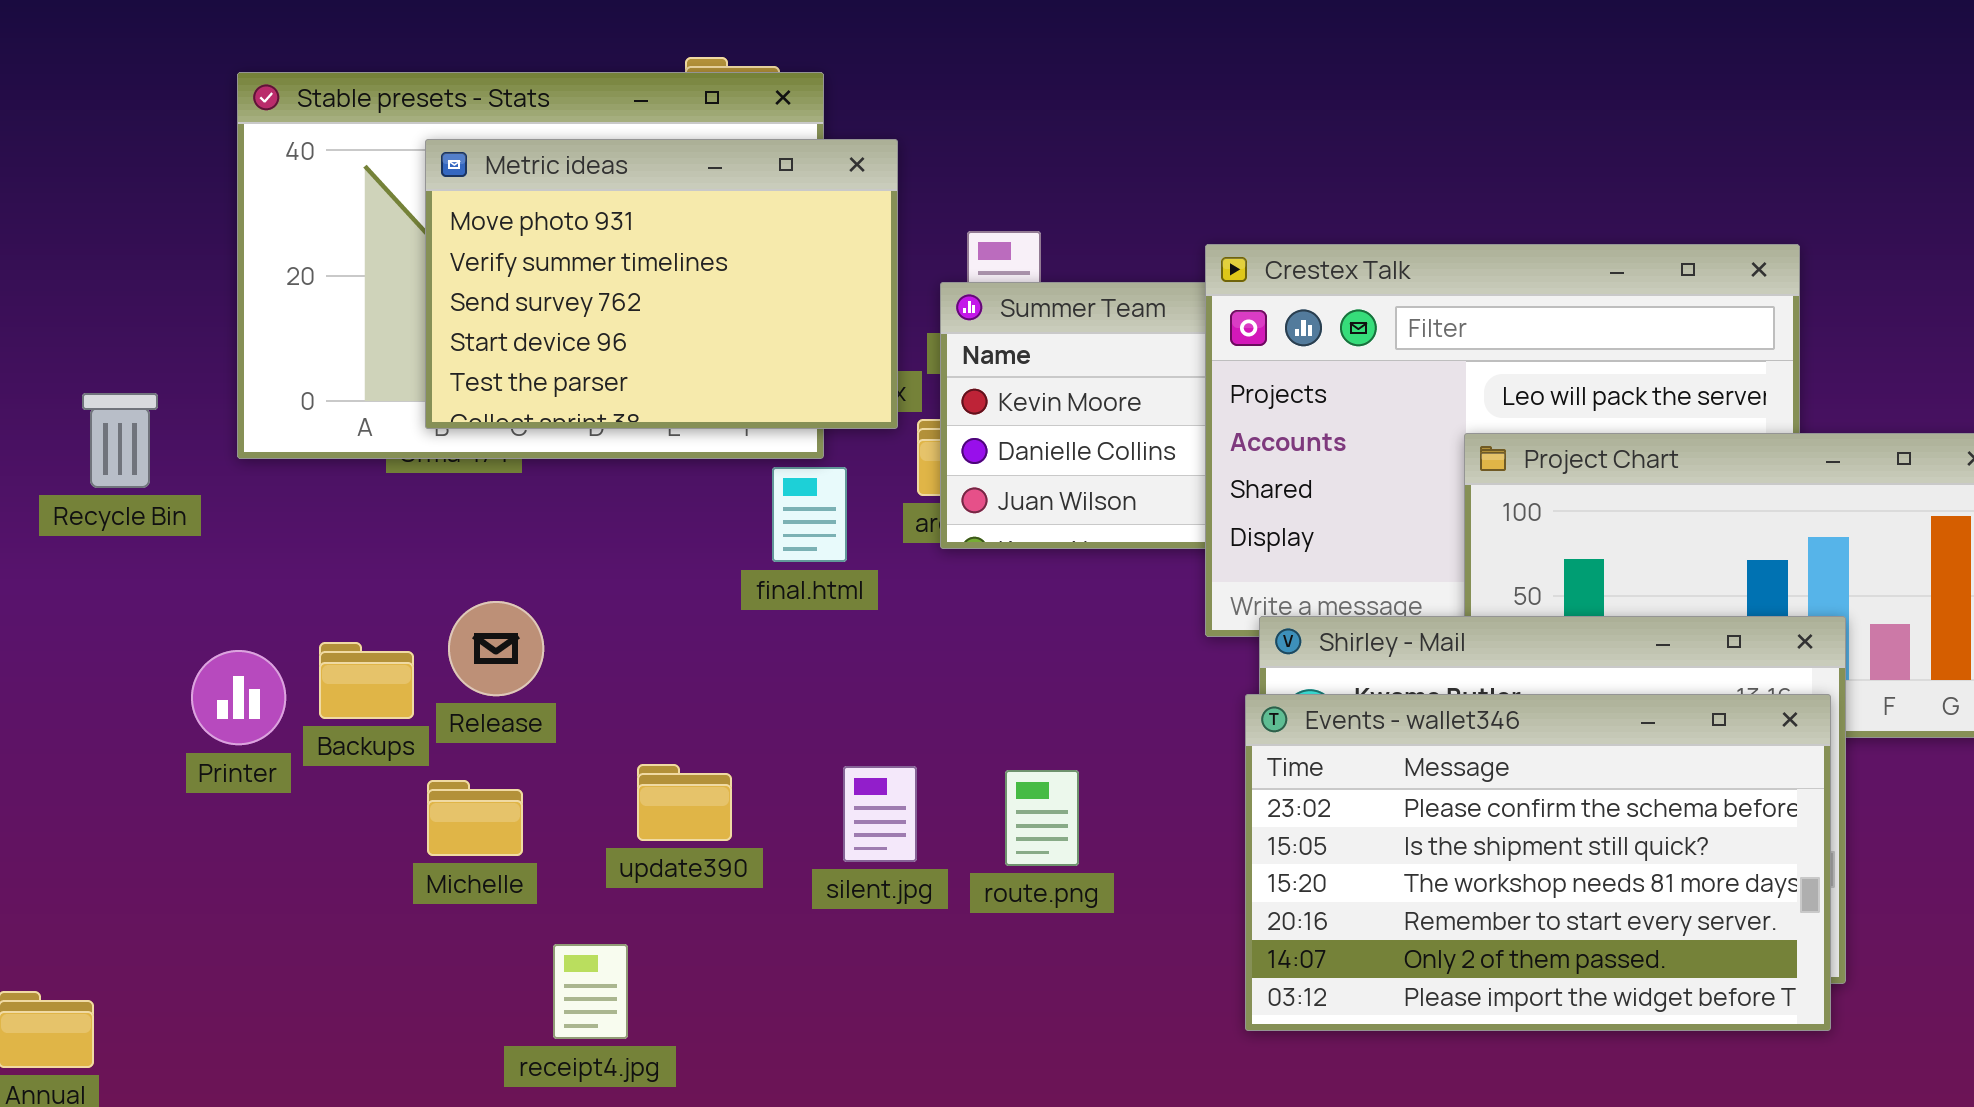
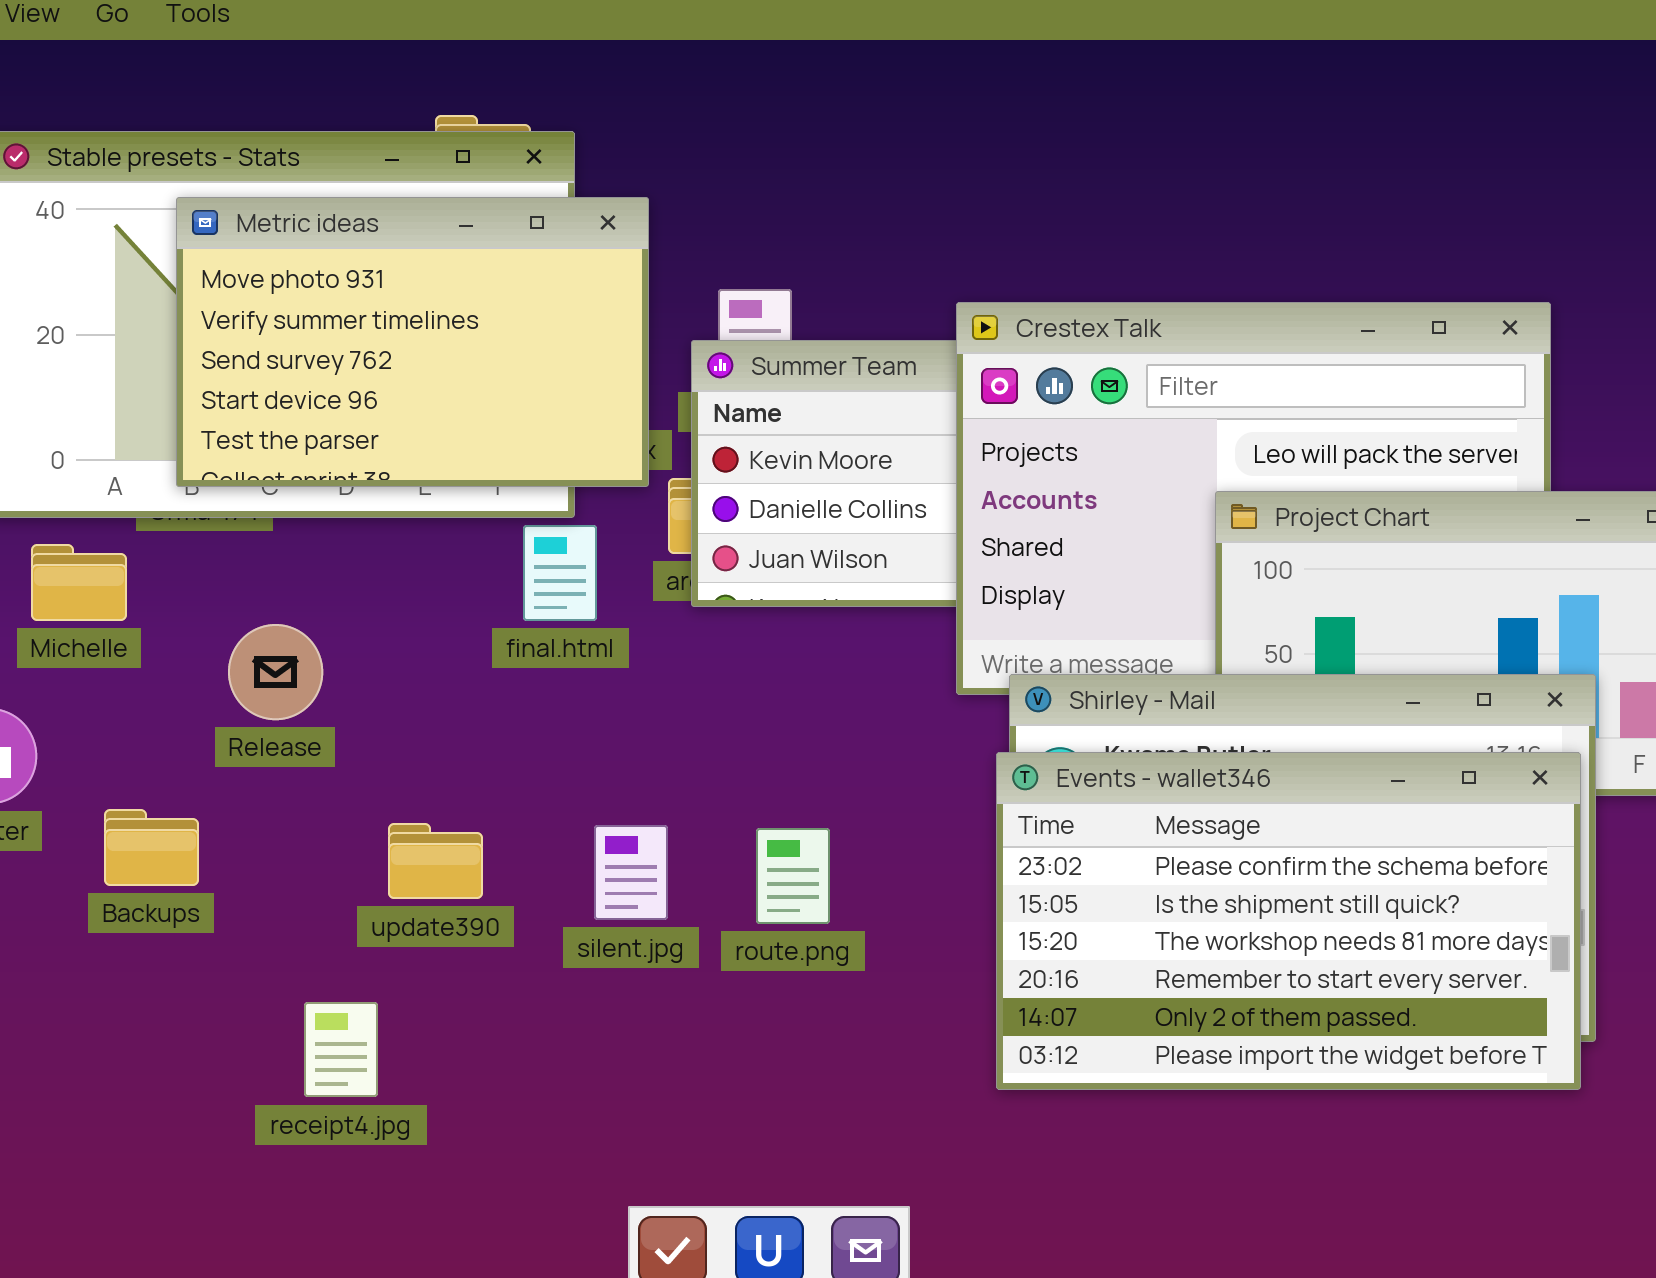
Release: [448,601,544,696] -> [228,624,323,720], moved
Backups: [319,642,414,719] -> [104,809,199,886], moved
Michelle: [427,780,523,856] -> [31,544,127,621], moved

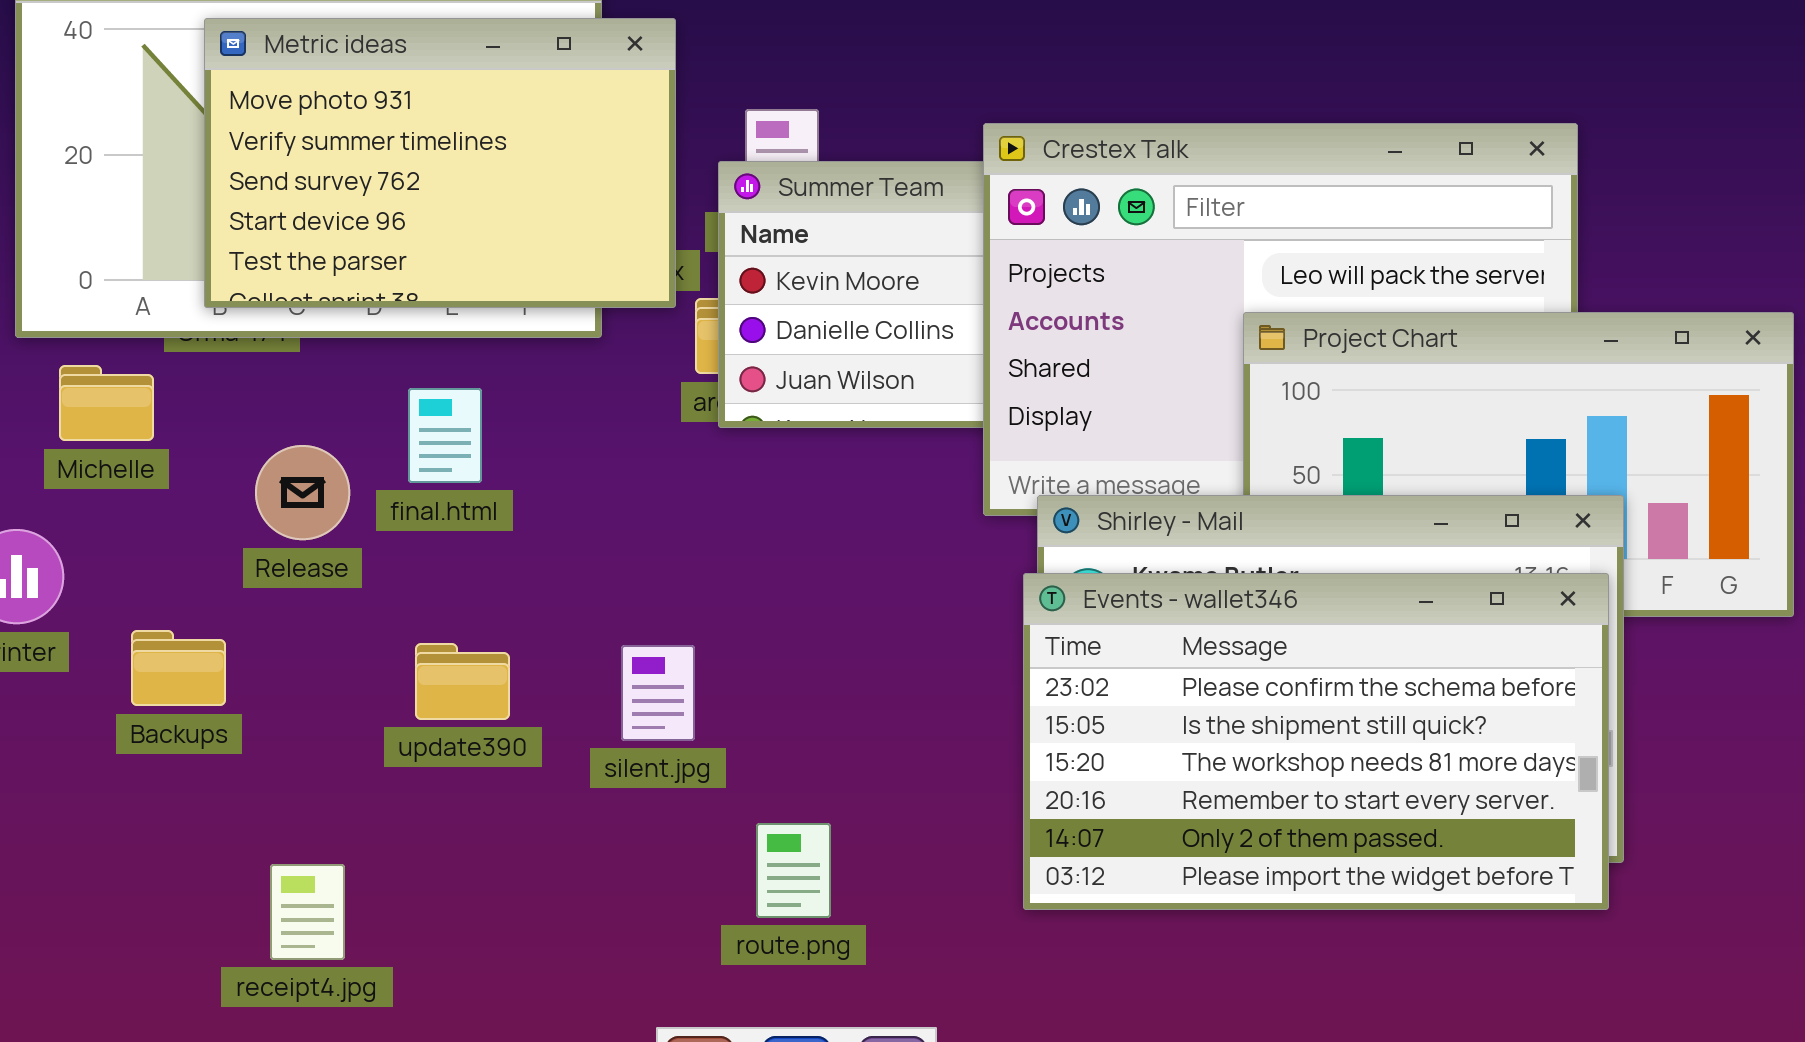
final.html: [523,525,597,621] -> [408,388,482,483], moved
route.png: [756,828,830,924] -> [756,823,831,918], moved
receipt4.jpg: [304,1002,378,1097] -> [270,864,345,960], moved

